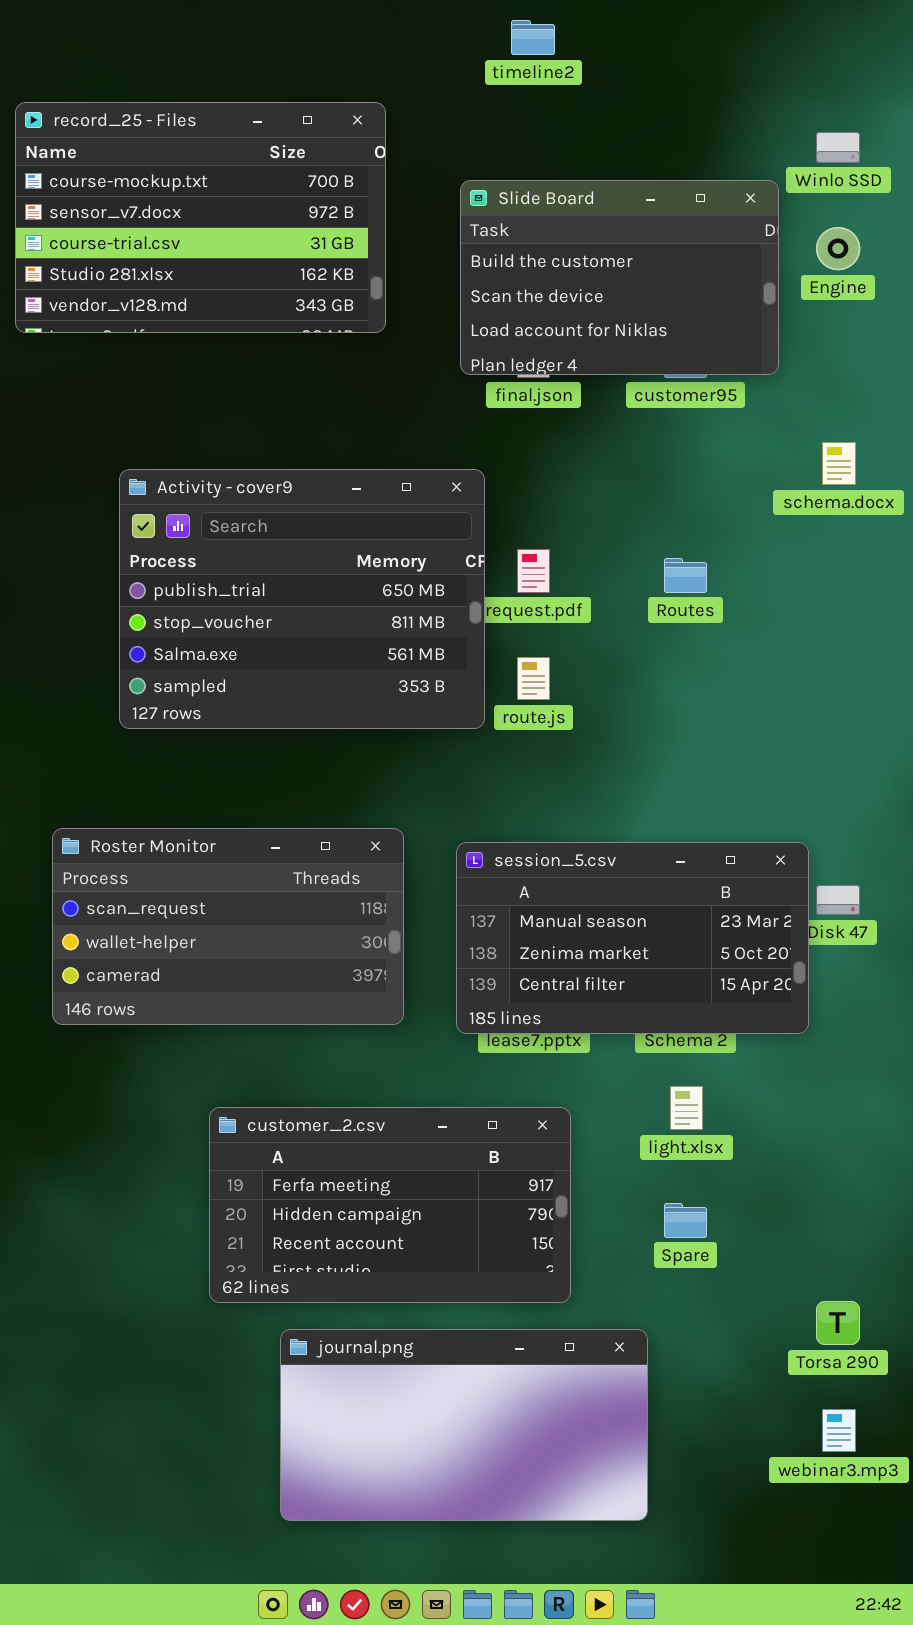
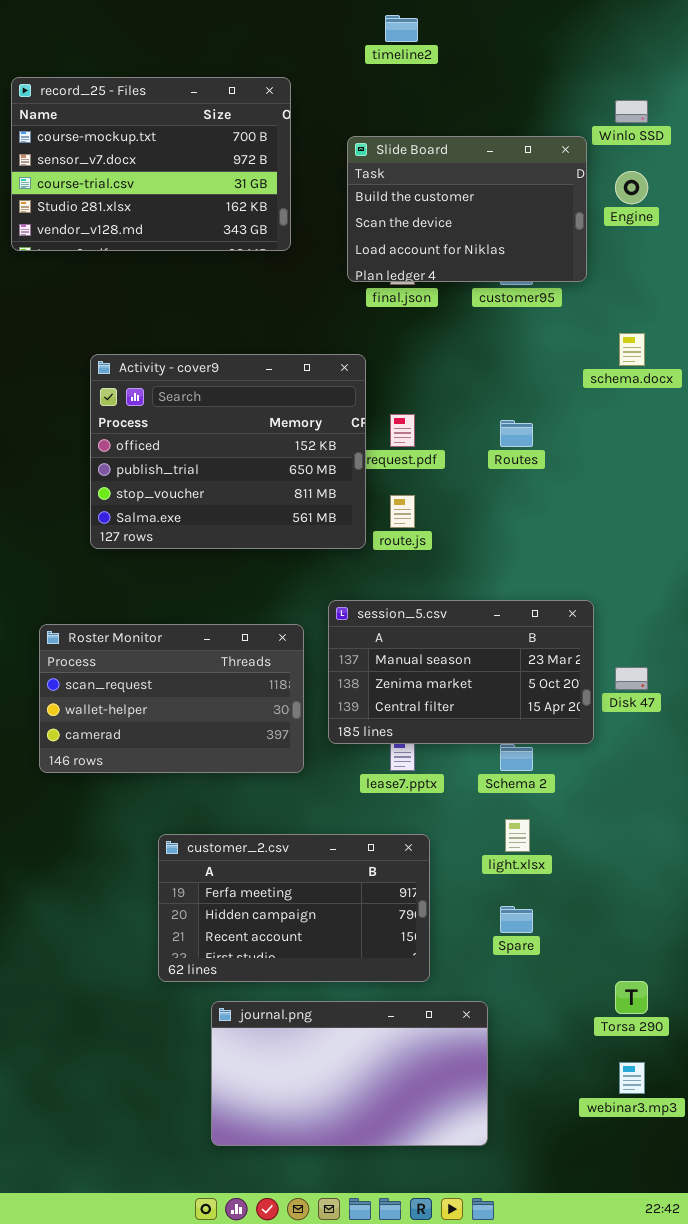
Activity - cover9: [119,469,485,729] -> [90,354,366,549], scrolled up 1 row
session_5.csv: [456,842,809,1034] -> [328,600,594,744], moved

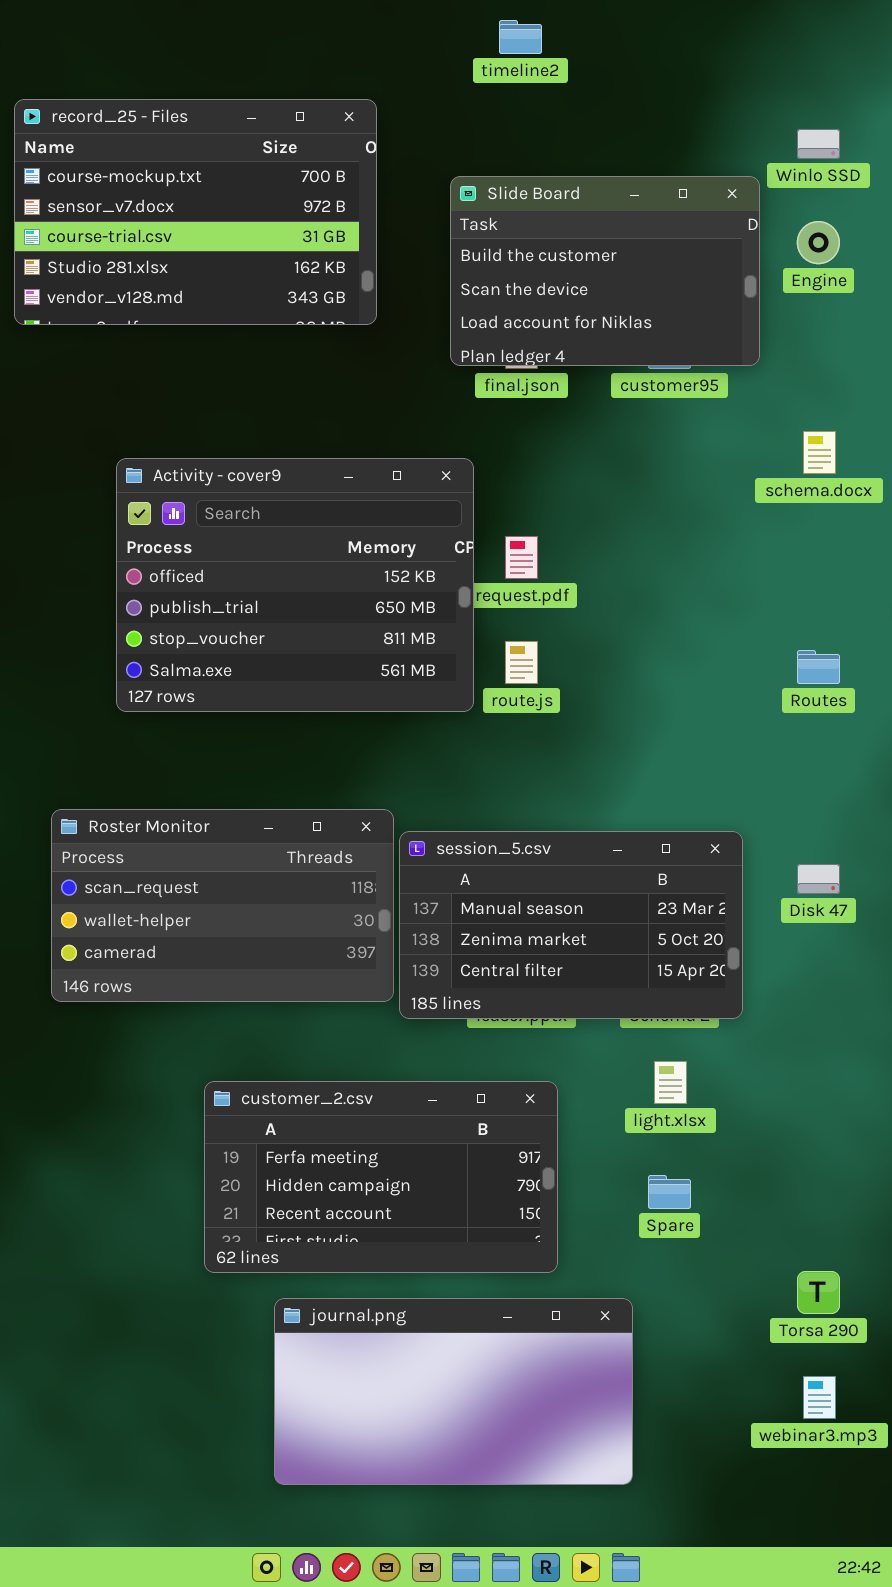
Routes: [500,420,533,447] -> [797,650,840,684], moved
session_5.csv: [328,600,594,744] -> [399,831,743,1019], moved

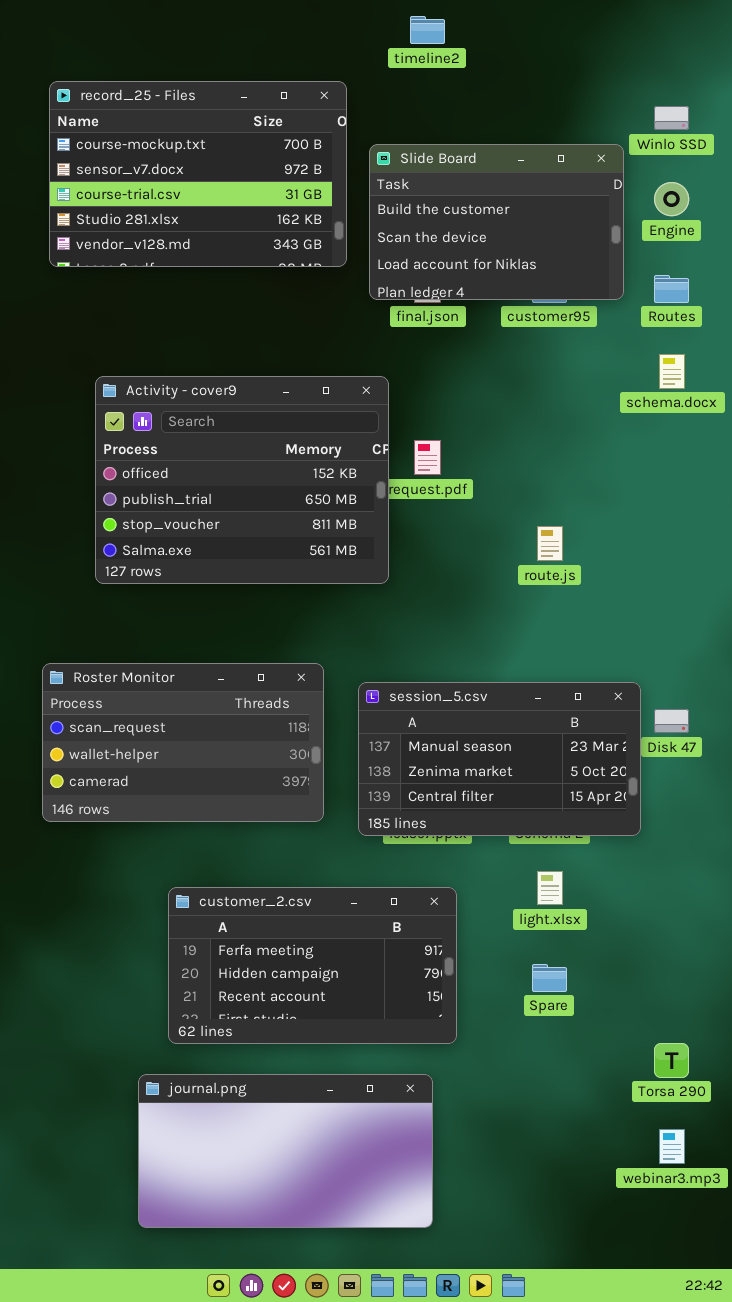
record_25 - Files: [14,99,377,325] -> [49,81,347,267], moved
route.js: [505,641,538,684] -> [537,526,563,561], moved
Routes: [797,650,840,684] -> [654,275,689,303], moved
session_5.csv: [399,831,743,1019] -> [358,682,641,836], moved
journal.png: [274,1298,633,1485] -> [138,1074,433,1228], moved

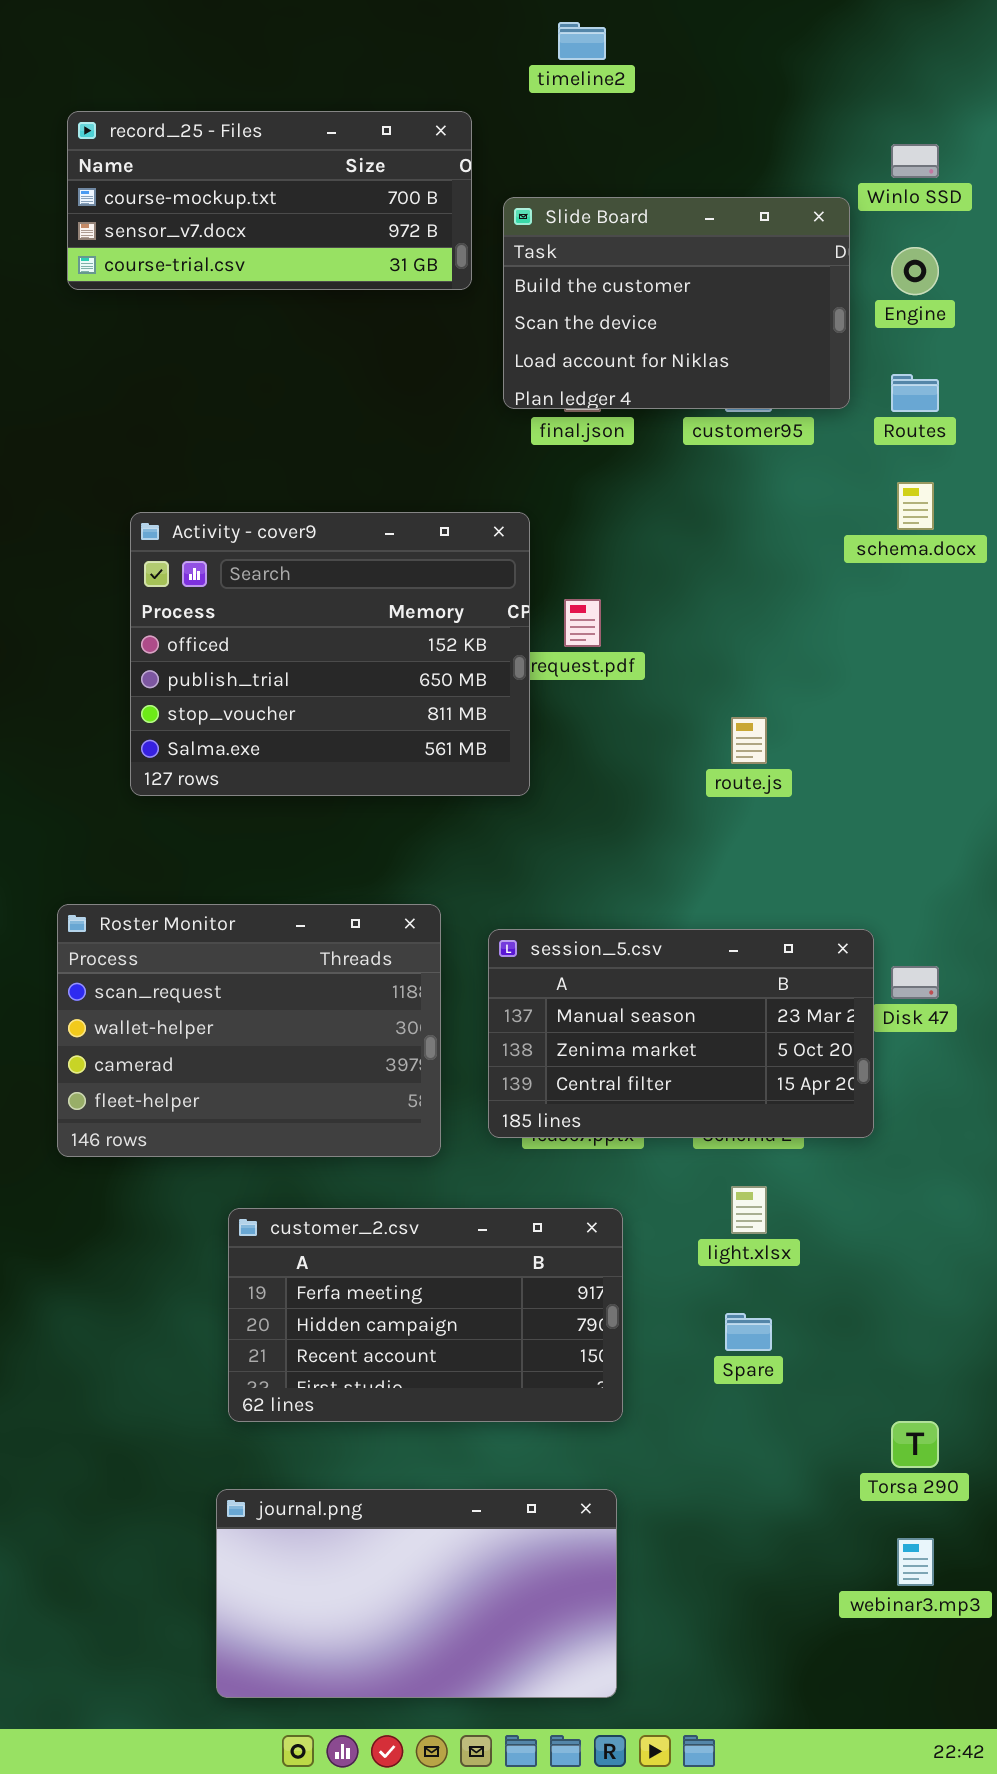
record_25 - Files: [49,81,347,267] -> [67,111,472,290], resized
Roster Monitor: [42,663,324,822] -> [57,904,441,1157], resized
journal.png: [138,1074,433,1228] -> [216,1489,617,1698], moved

